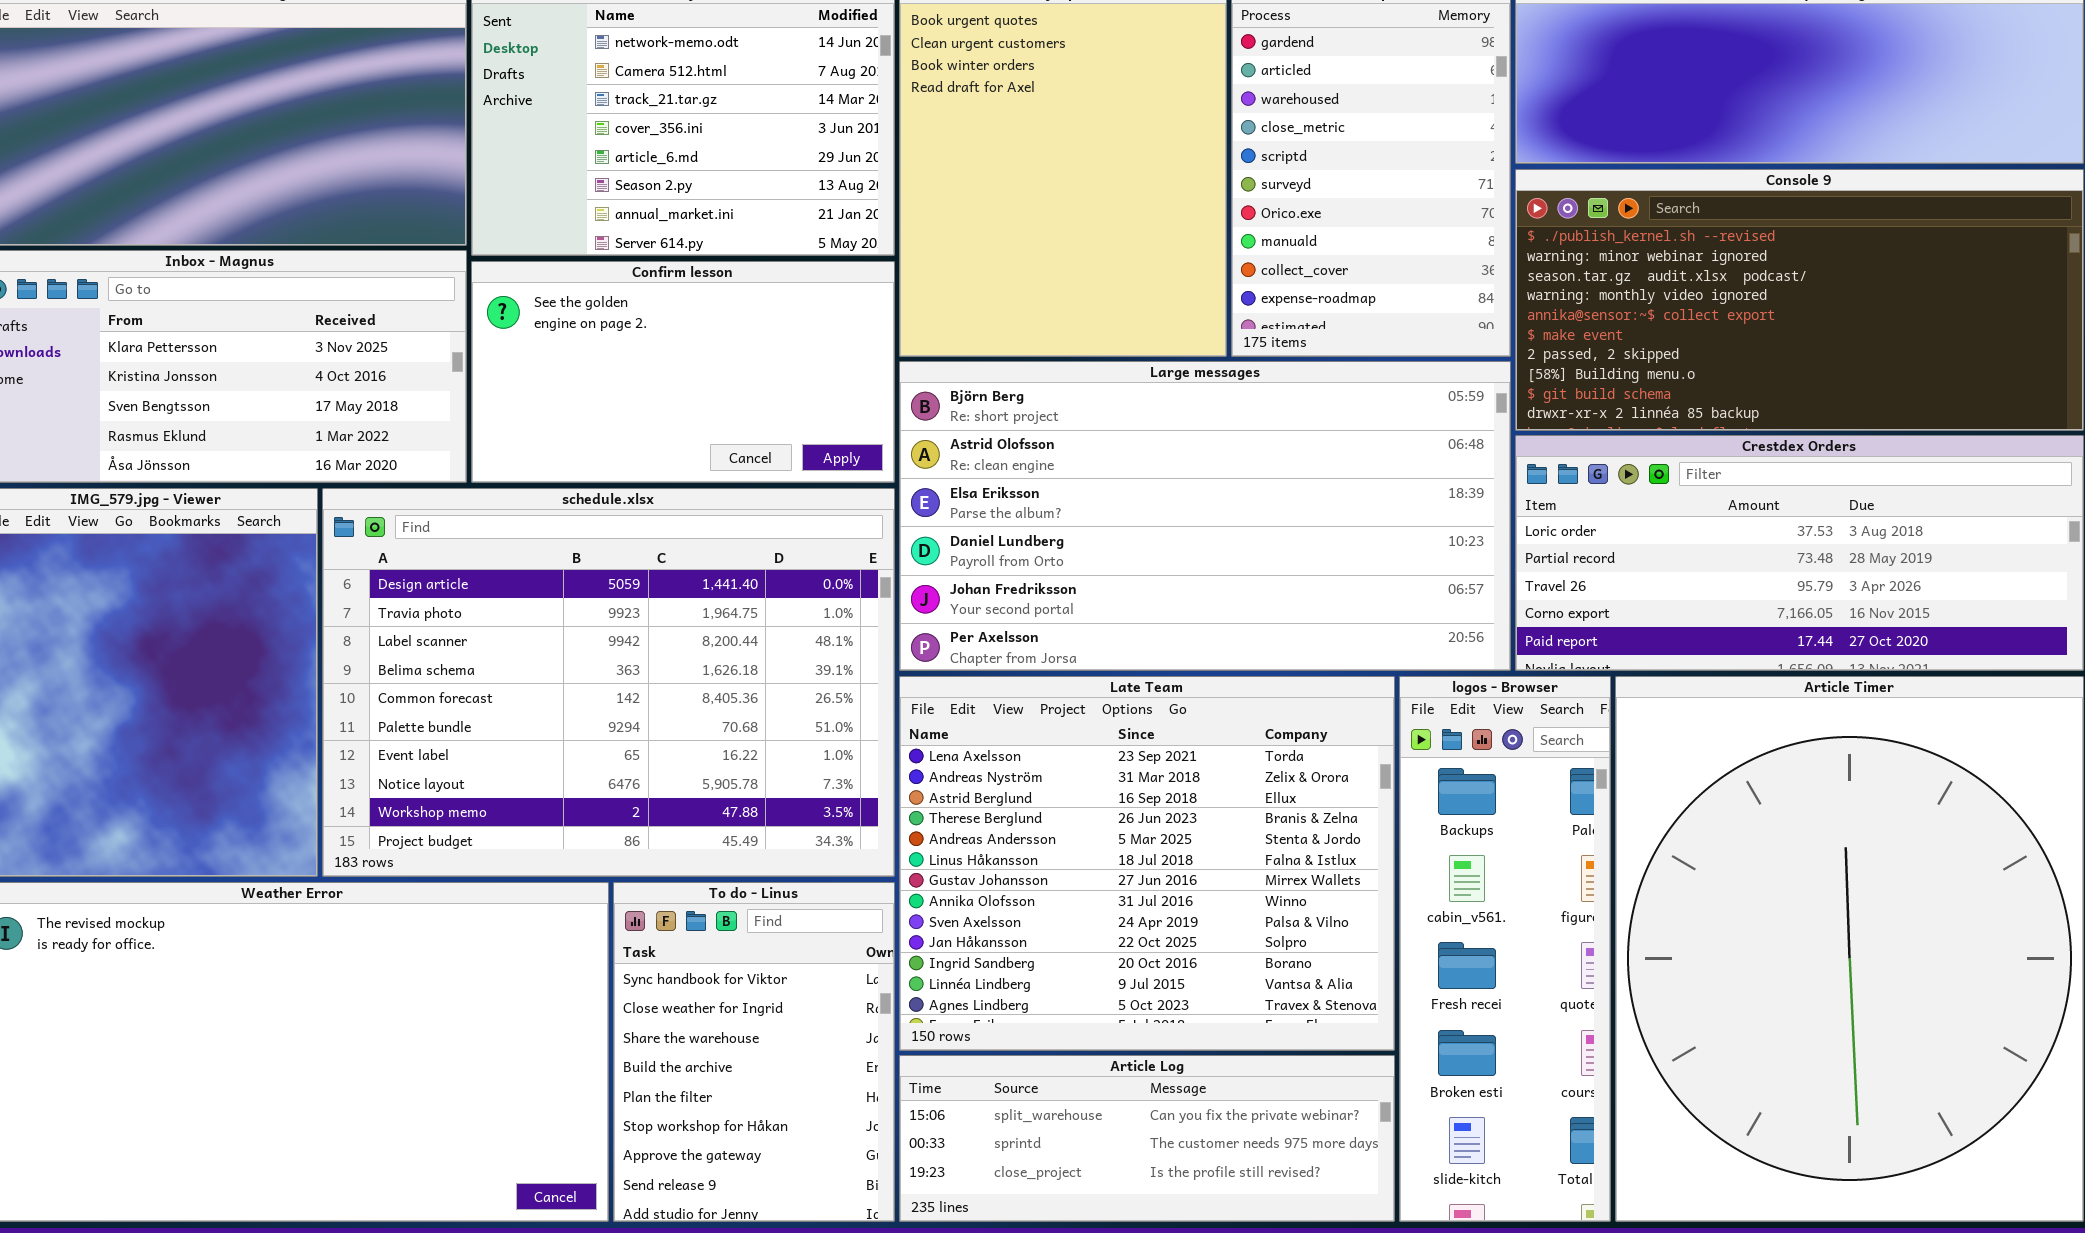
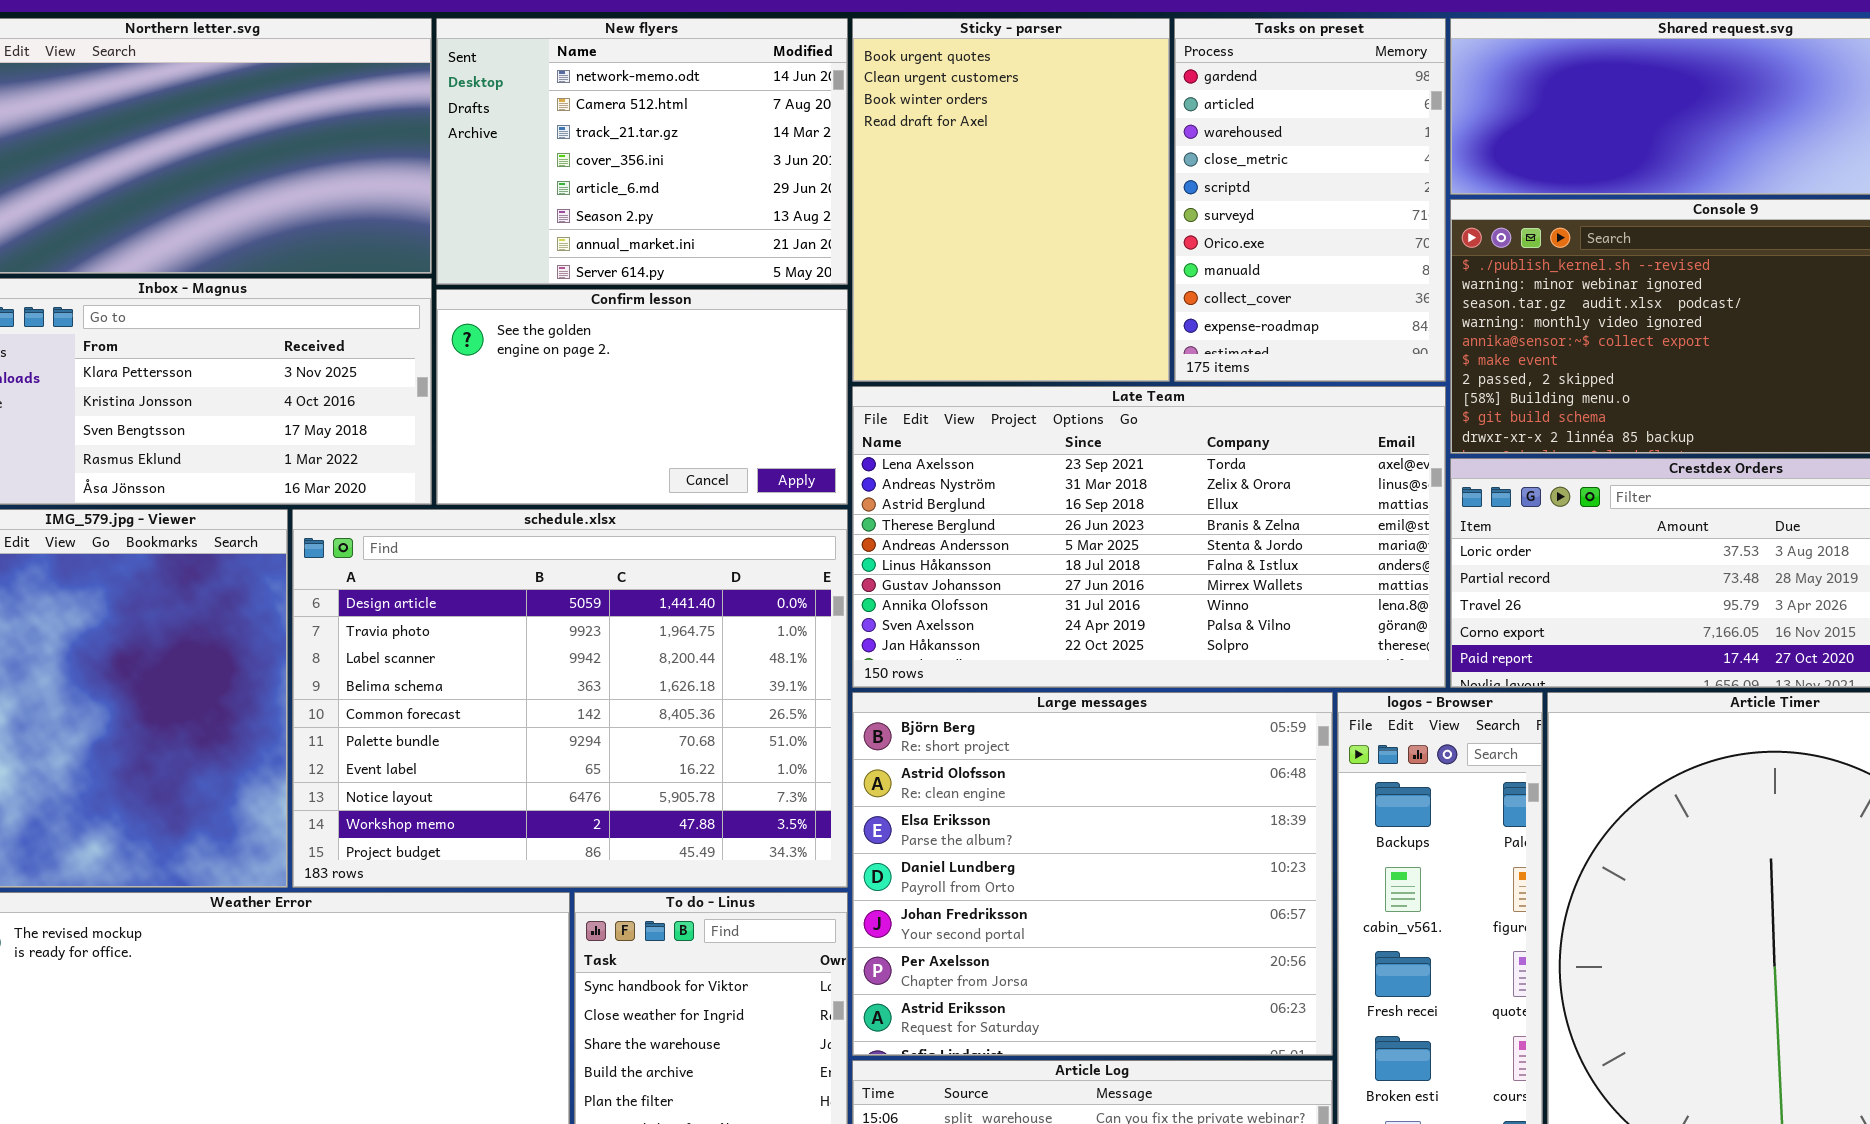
Large messages: [899,361,1511,671] -> [852,692,1333,1056], moved, resized
Late Team: [899,676,1395,1051] -> [852,386,1446,688], moved, resized

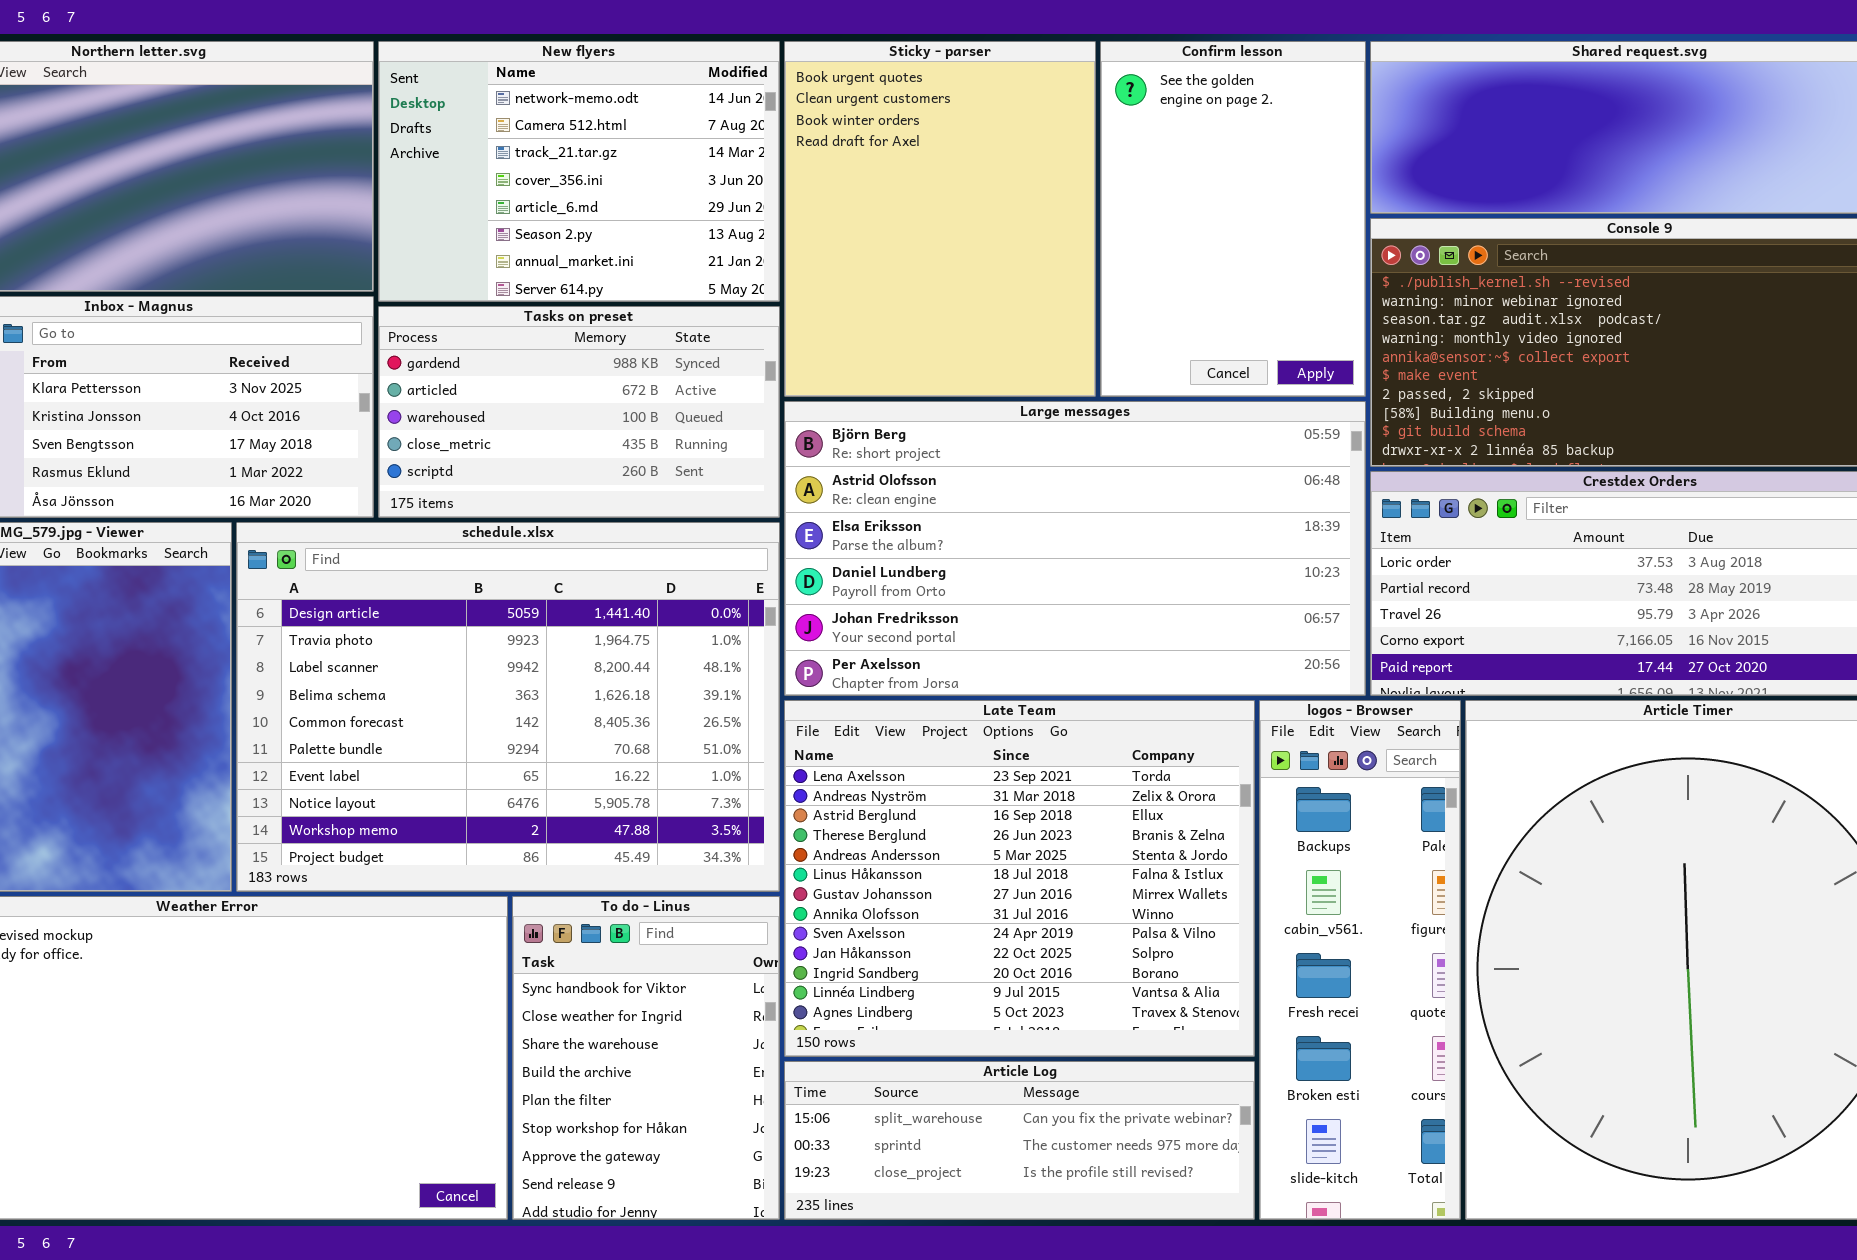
Tasks on preset: [1174,18,1446,382] -> [378,306,780,518], moved, resized
Confirm lesson: [436,289,848,505] -> [1100,41,1366,397], moved, resized
Late Team: [852,386,1446,688] -> [784,700,1255,1057], moved, resized
Large messages: [852,692,1333,1056] -> [784,401,1366,696], moved, resized

